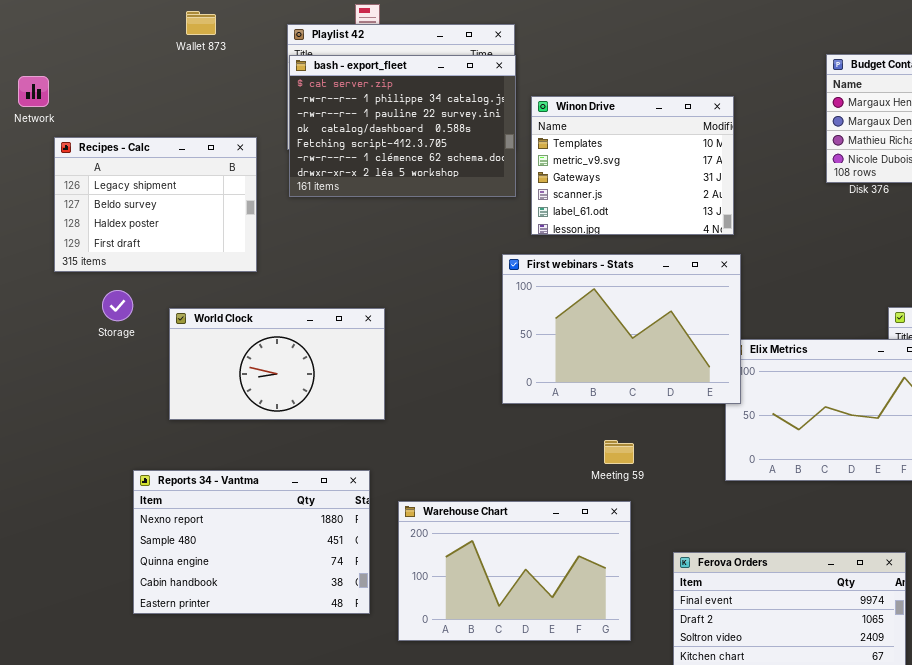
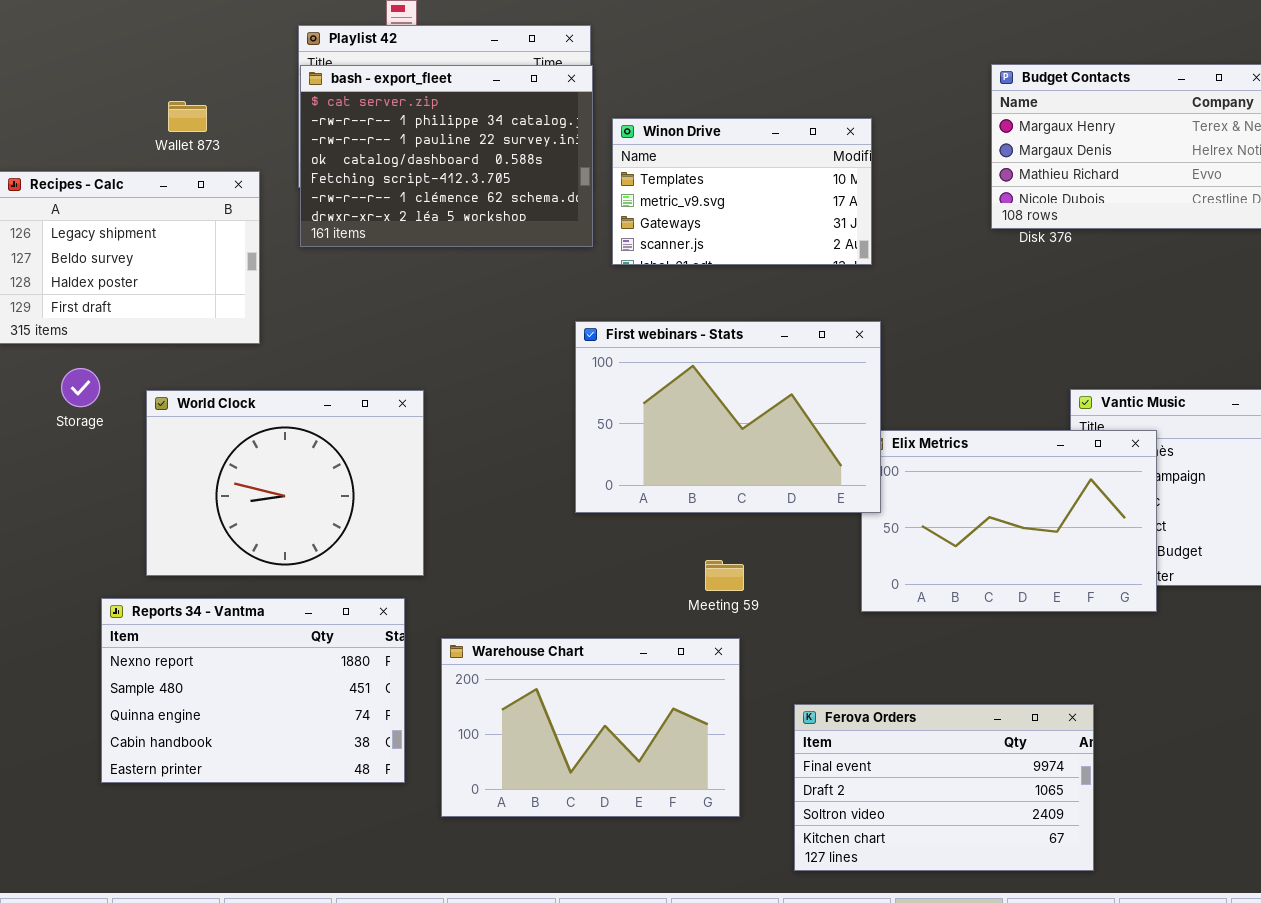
Wallet 873: [186,11,216,35] -> [168,101,207,132], moved
Winon Drive: [531,96,734,235] -> [612,118,872,265], resized
World Clock: [169,308,385,420] -> [146,390,424,576], resized

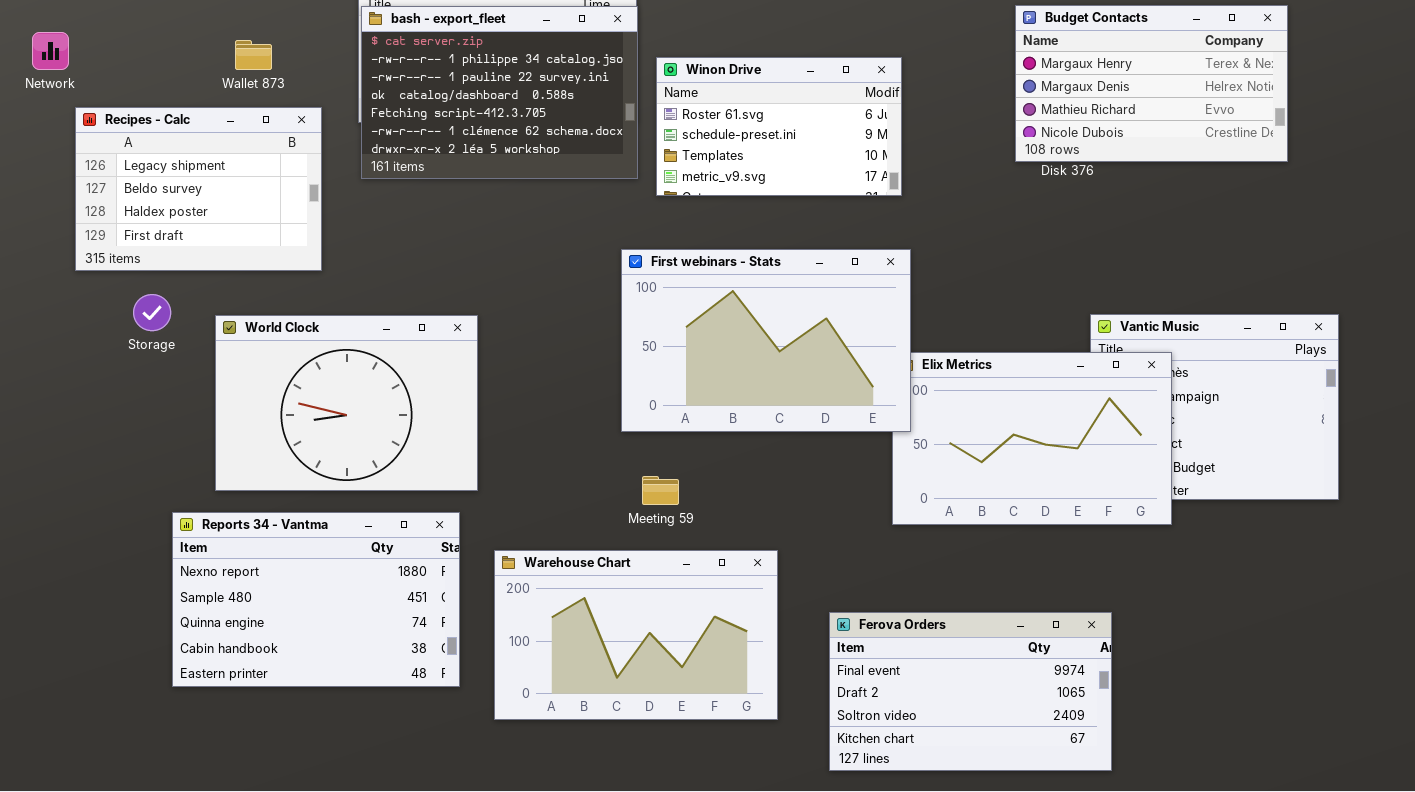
Winon Drive: [612,118,872,265] -> [656,57,902,196], scrolled up 2 rows
Meeting 59: [705,560,744,591] -> [642,476,679,505], moved

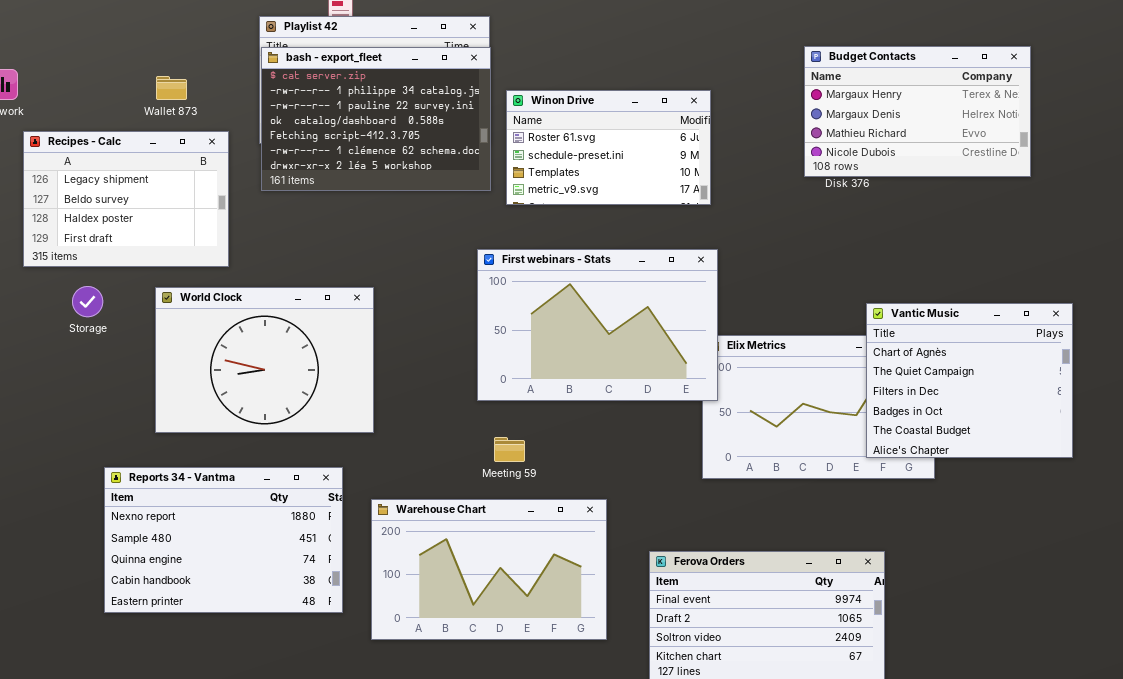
Vantic Music: [1090,314,1339,500] -> [866,303,1073,458], raised
World Clock: [215,315,478,491] -> [155,287,374,433], moved

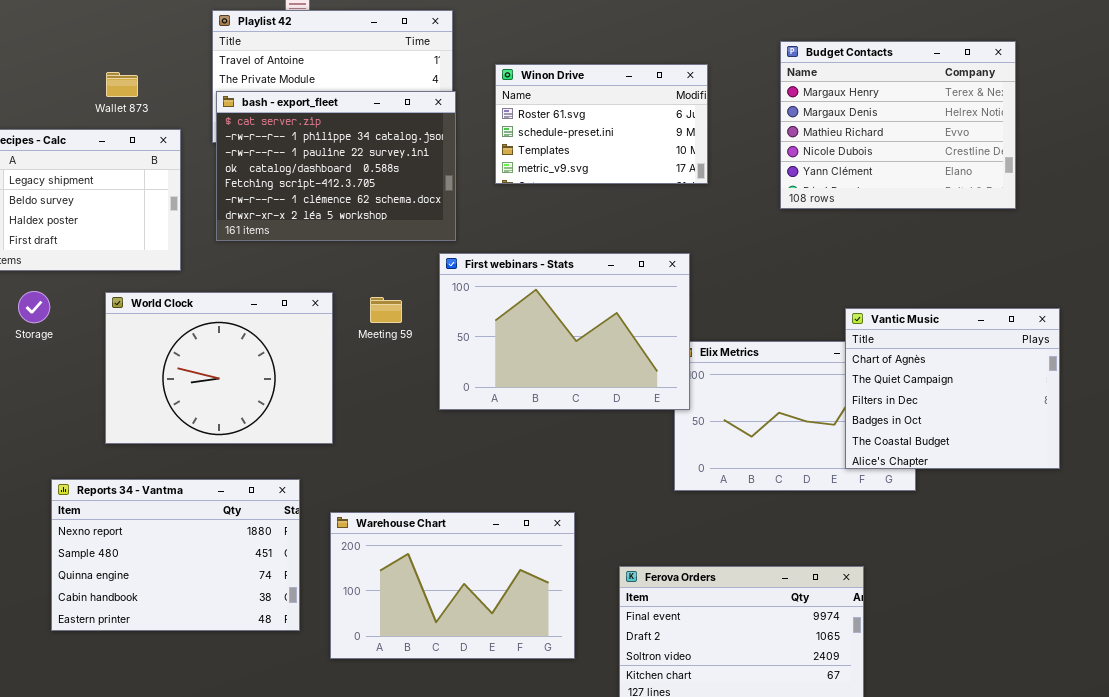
Budget Contacts: [804,46,1031,177] -> [780,41,1016,209], resized
bash - export_fleet: [261,47,491,191] -> [216,91,456,241], moved
Winon Drive: [506,90,711,205] -> [495,64,708,184], moved
Meeting 59: [494,437,525,462] -> [370,297,402,323], moved

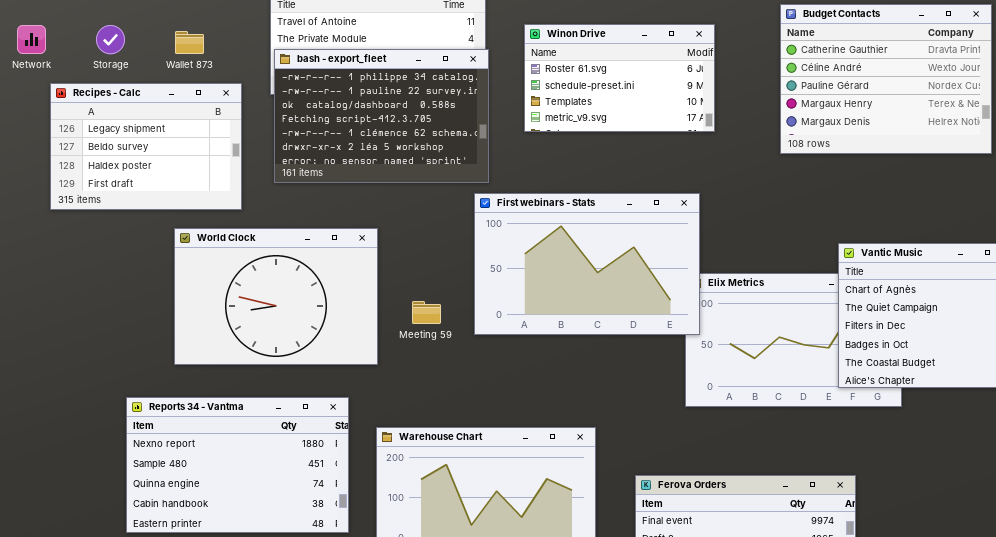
Budget Contacts: [780,41,1016,209] -> [780,4,992,154], scrolled up 3 rows
bash - export_fleet: [216,91,456,241] -> [274,49,489,183], scrolled down 1 row
Storage: [18,291,50,323] -> [96,25,125,54], moved
Meeting 59: [370,297,402,323] -> [412,301,441,324], moved

